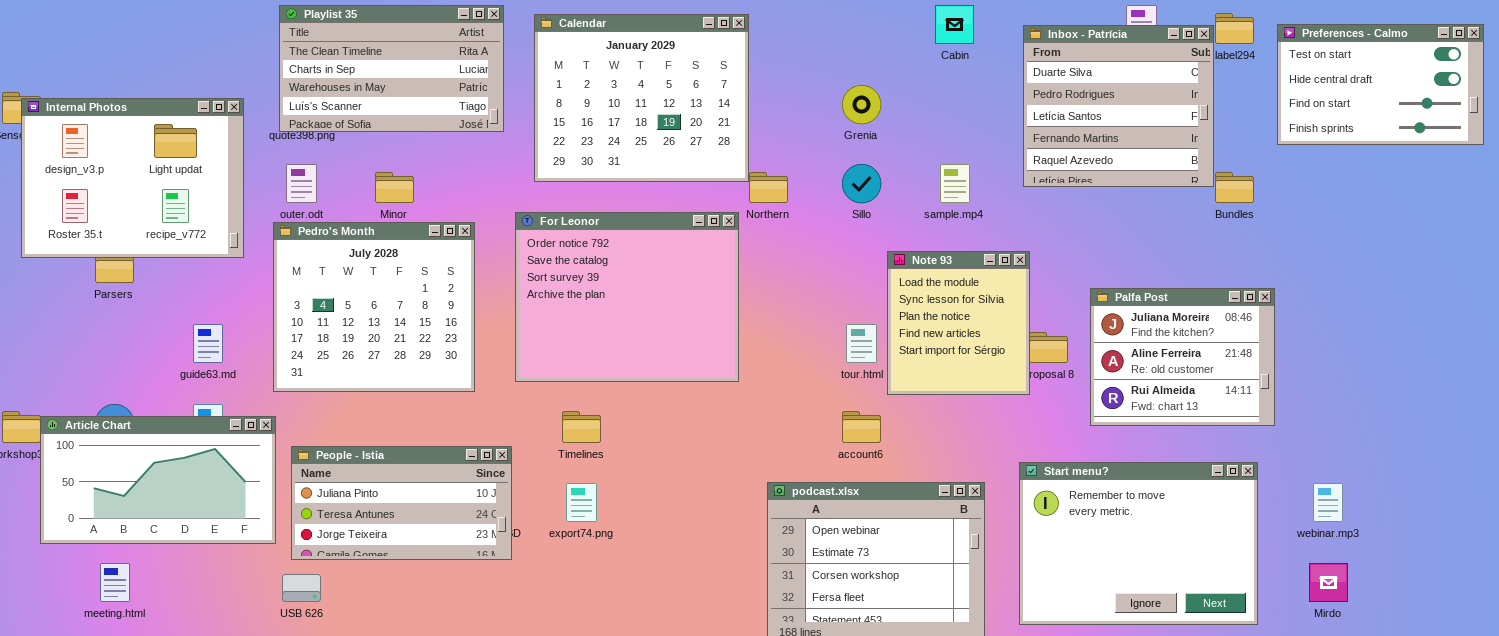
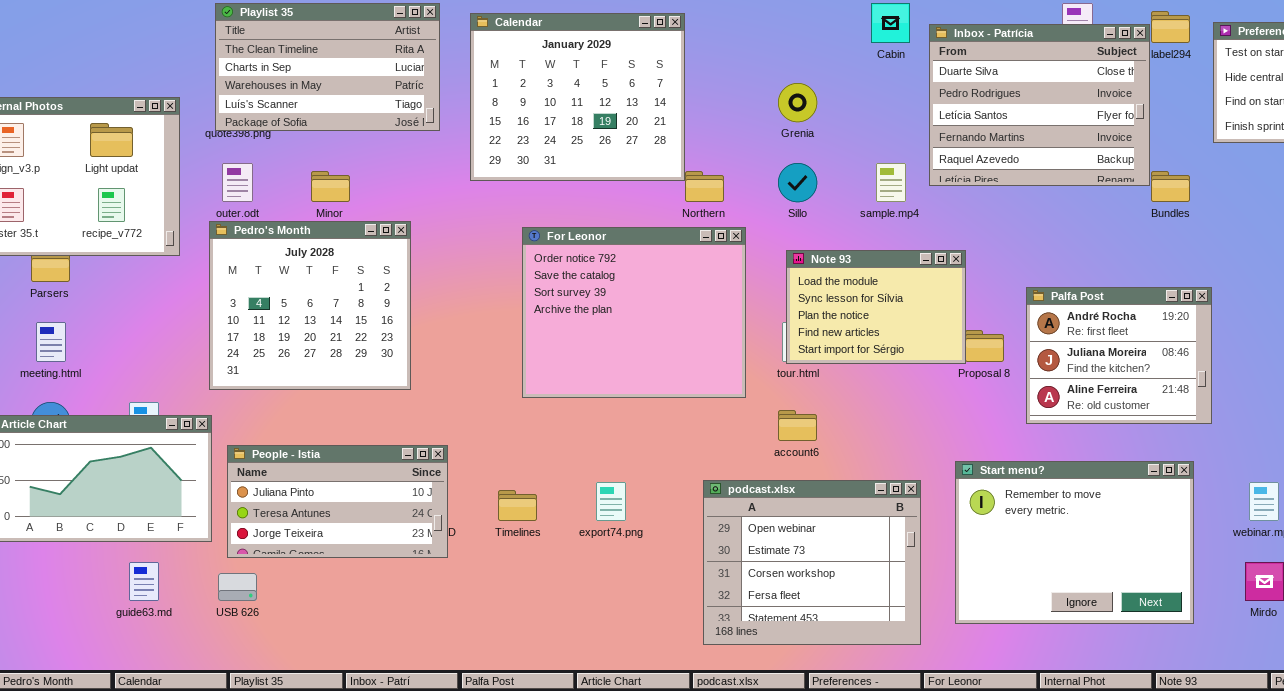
Inbox - Patrícia: [1023,25,1214,187] -> [929,24,1150,186], resized
For Leonor: [515,212,739,382] -> [522,227,746,398], moved
Note 93: [887,251,1030,395] -> [786,250,966,364], resized
Palfa Post: [1090,288,1275,426] -> [1026,287,1212,424], scrolled up 1 row
guide63.md: [193,324,223,363] -> [129,562,159,601], moved
Timelines: [562,411,601,443] -> [498,490,537,521], moved
export74.png: [566,483,597,522] -> [596,482,626,521], moved
meeting.html: [100,563,130,602] -> [36,322,66,362], moved

